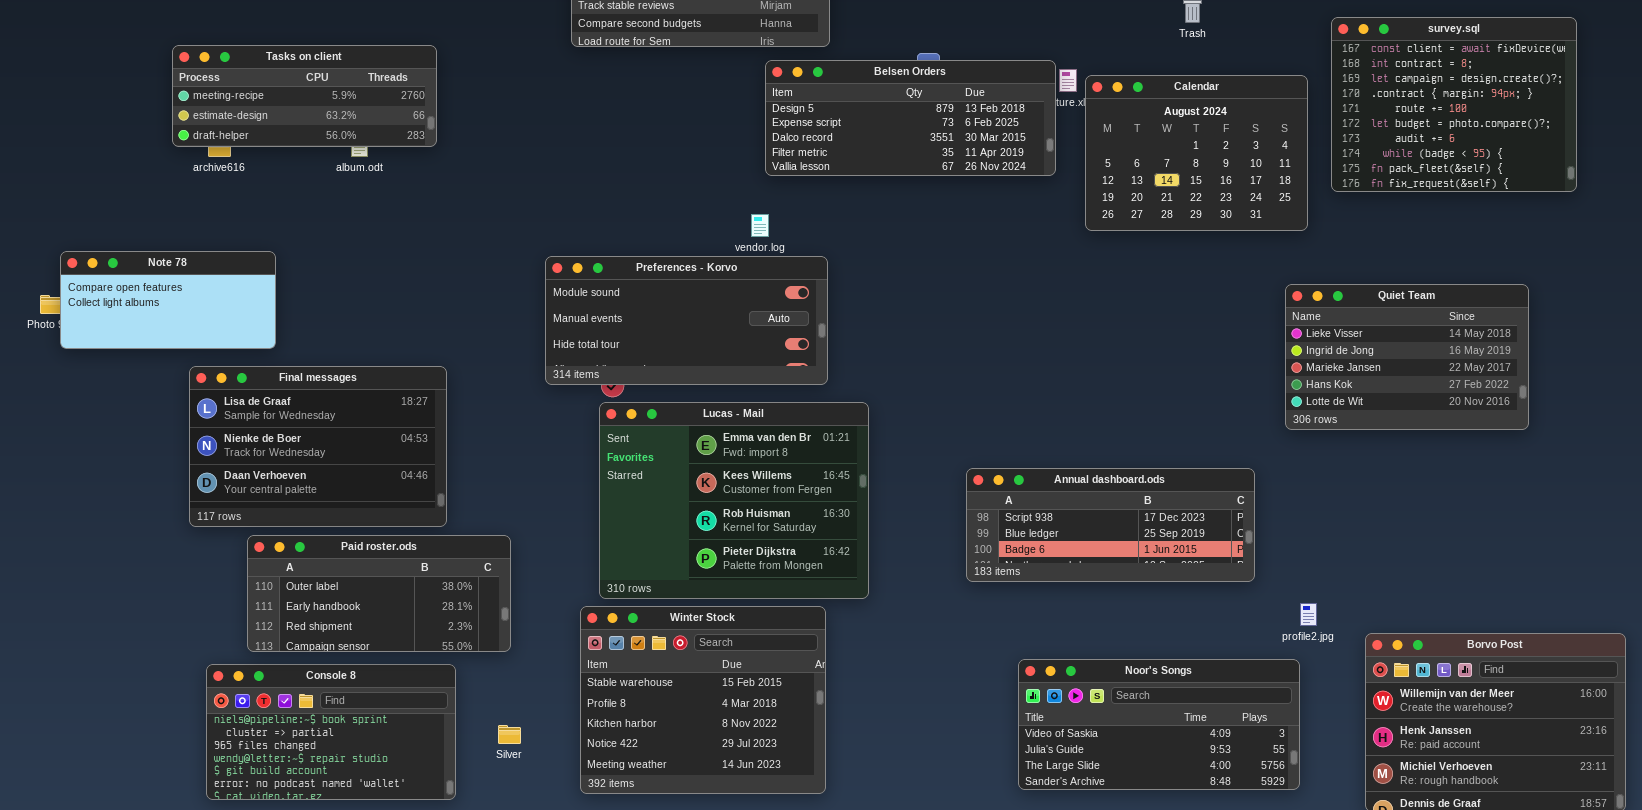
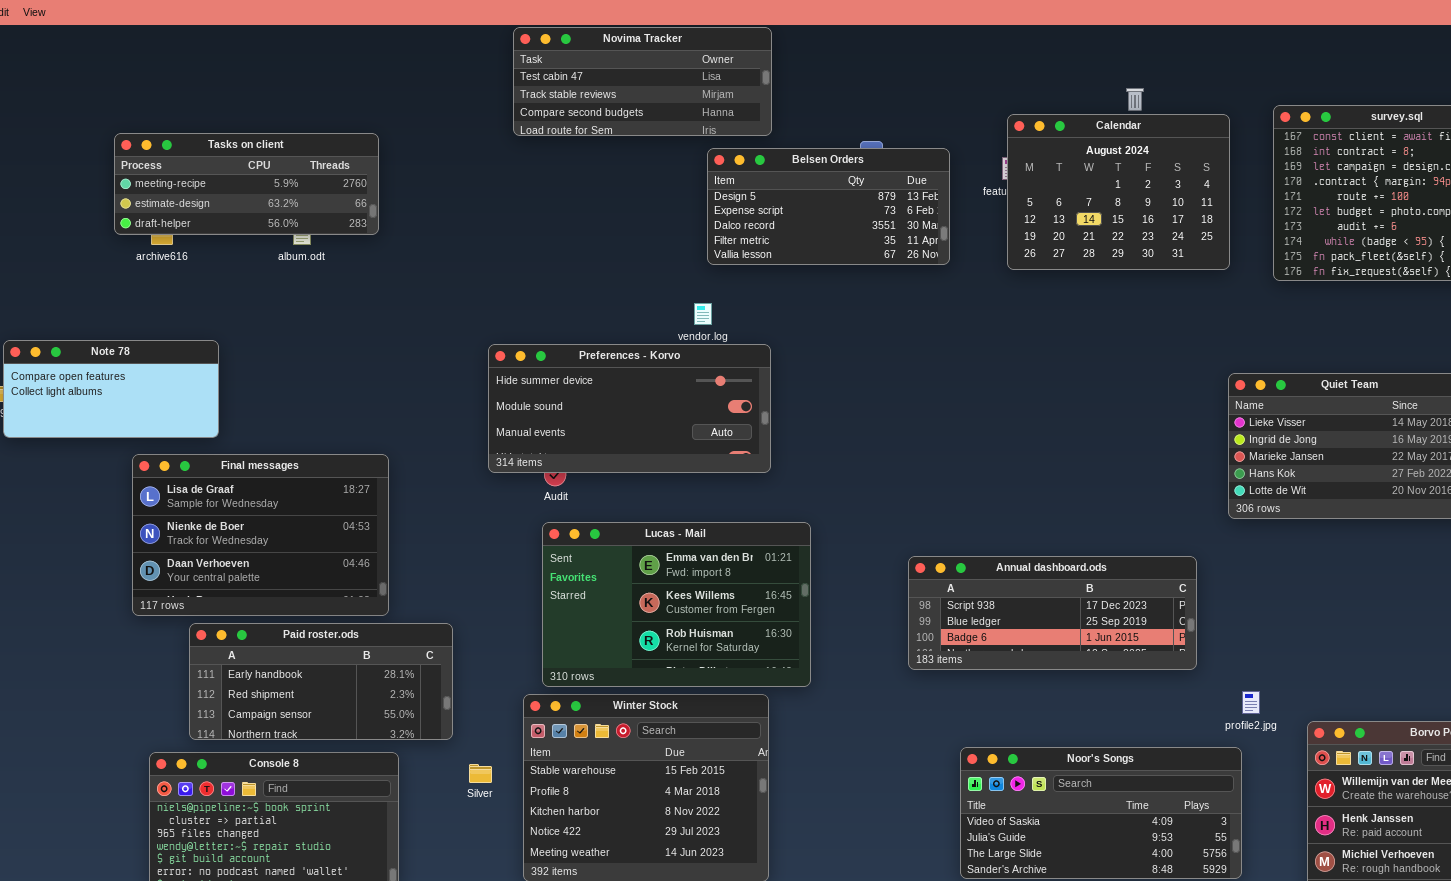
Belsen Orders: [765,60,1056,176] -> [707,148,950,265], resized
Calendar: [1085,75,1308,231] -> [1007,114,1230,270], moved
Preferences - Korvo: [545,256,828,385] -> [488,344,771,473], scrolled up 1 row
Lucas - Mail: [599,402,869,599] -> [542,522,811,687], resized
Paid roster.ods: [247,535,511,652] -> [189,623,453,740], scrolled down 1 row
Silver: [498,725,521,744] -> [469,764,492,783], moved

